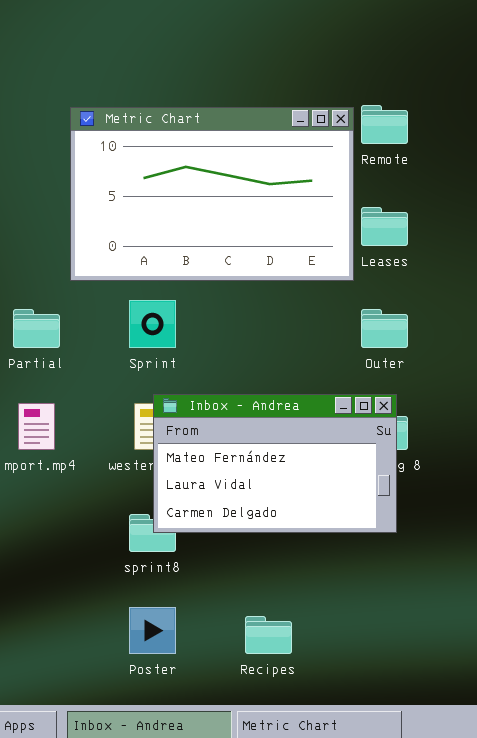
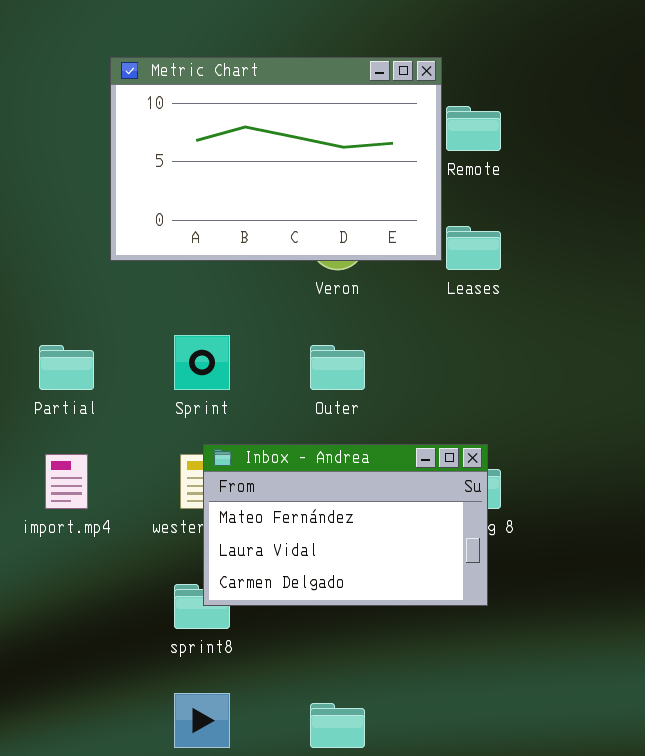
Metric Chart: [70,107,354,281] -> [110,57,442,261], moved
Outer: [361,309,408,348] -> [310,345,365,390], moved

